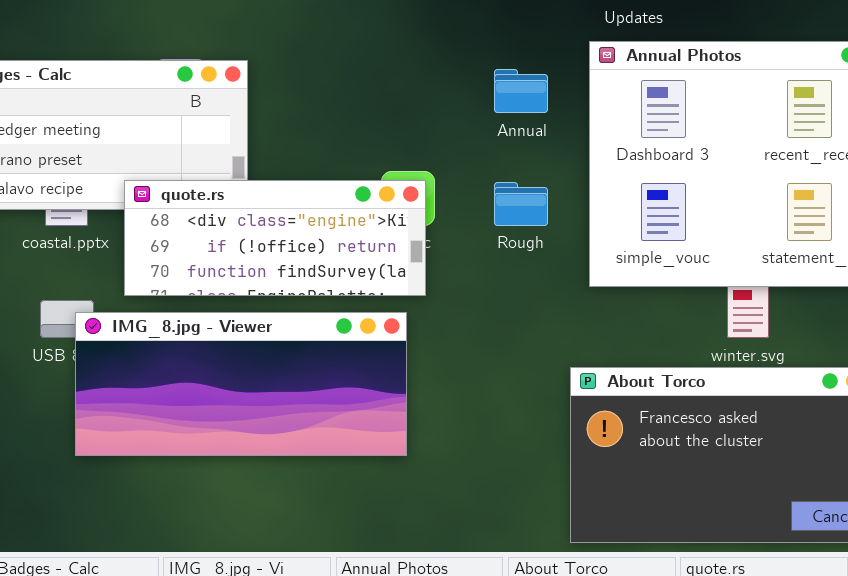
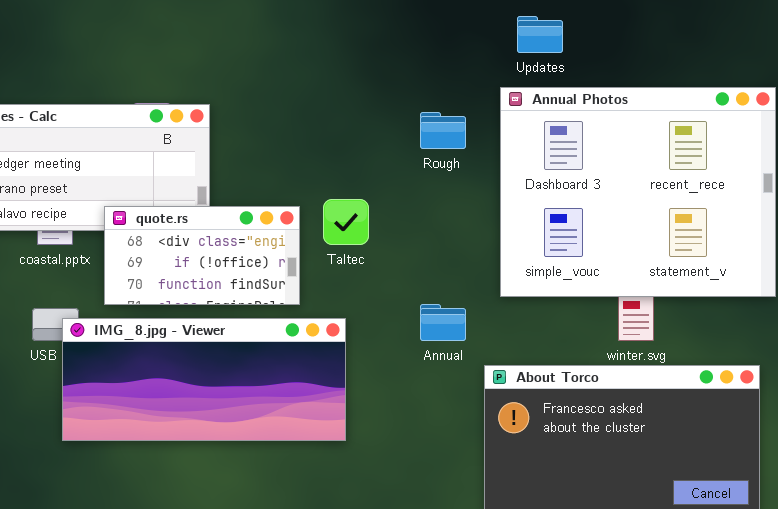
Annual: [494,69,548,113] -> [420,304,466,341], moved
quote.rs: [124,180,426,296] -> [104,206,300,305], resized
Rough: [494,182,548,226] -> [420,112,466,149], moved

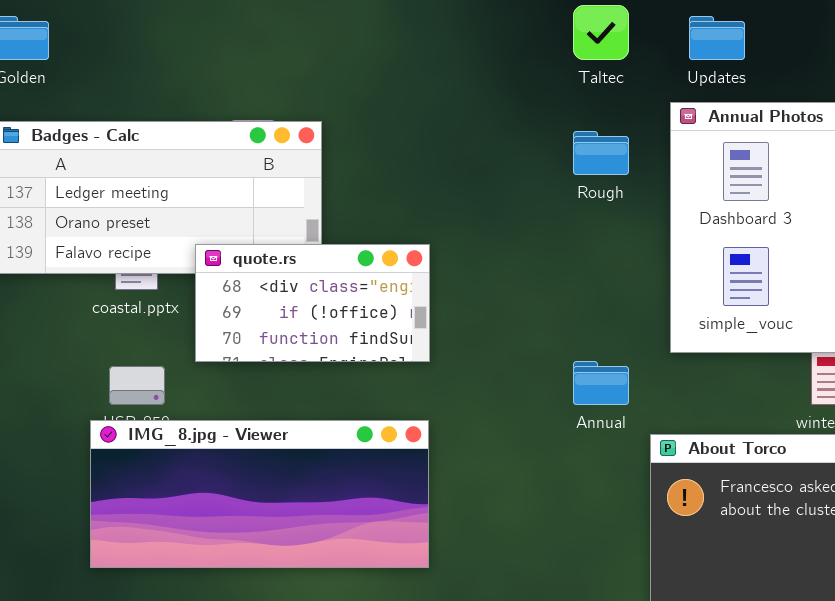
Taltec: [323,199,369,245] -> [573,5,629,60], moved
IMG_8.jpg - Viewer: [62,318,346,441] -> [90,420,429,568], moved

